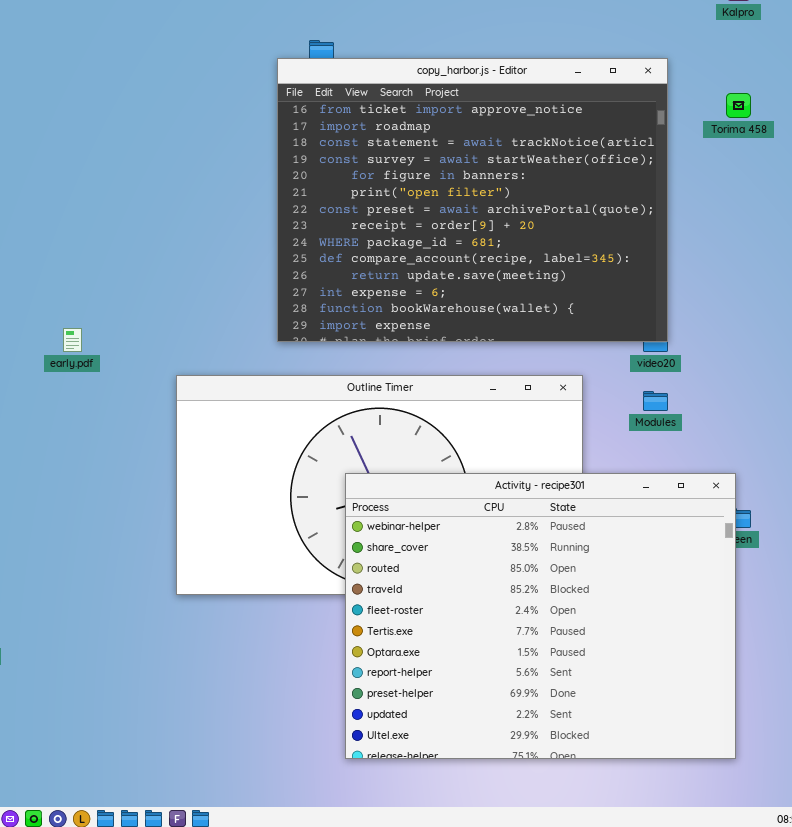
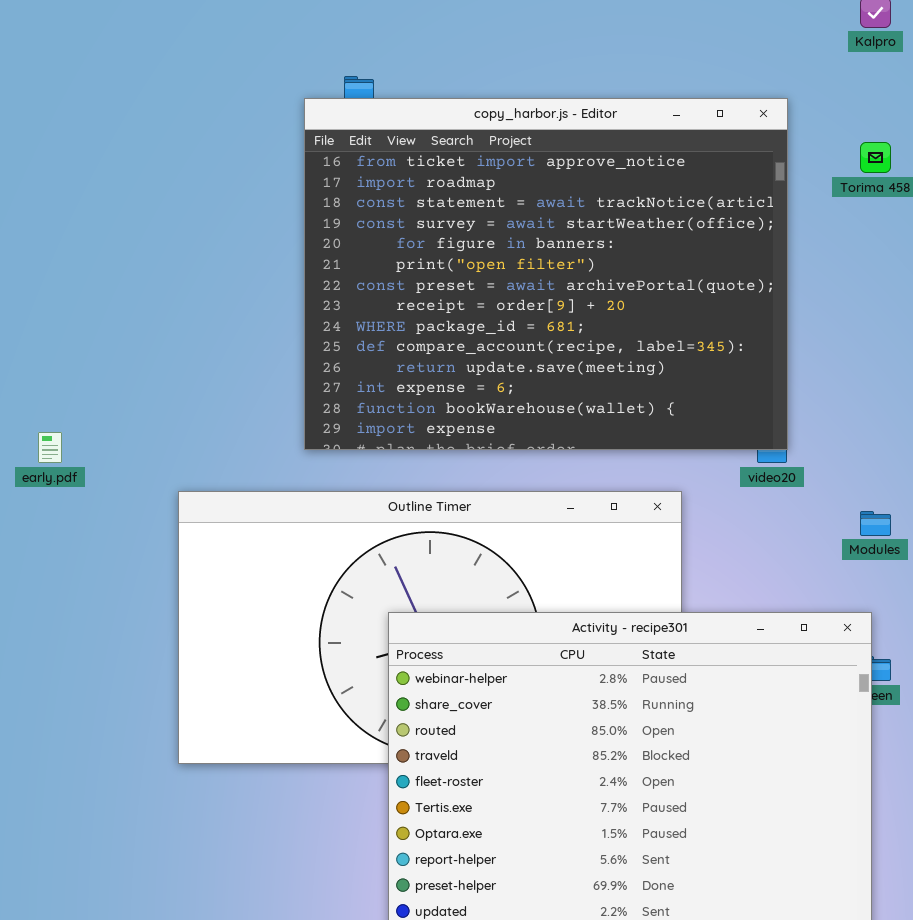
Modules: [643,391,668,411] -> [860,511,891,536], moved

